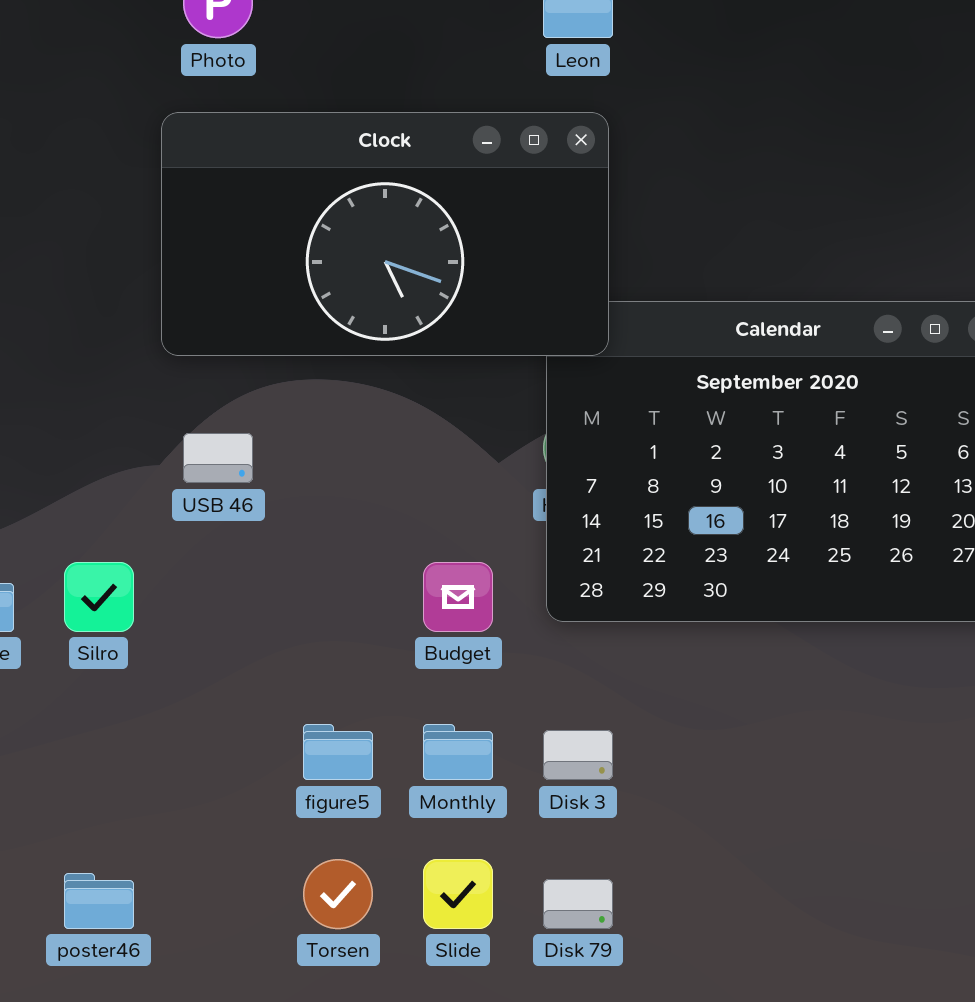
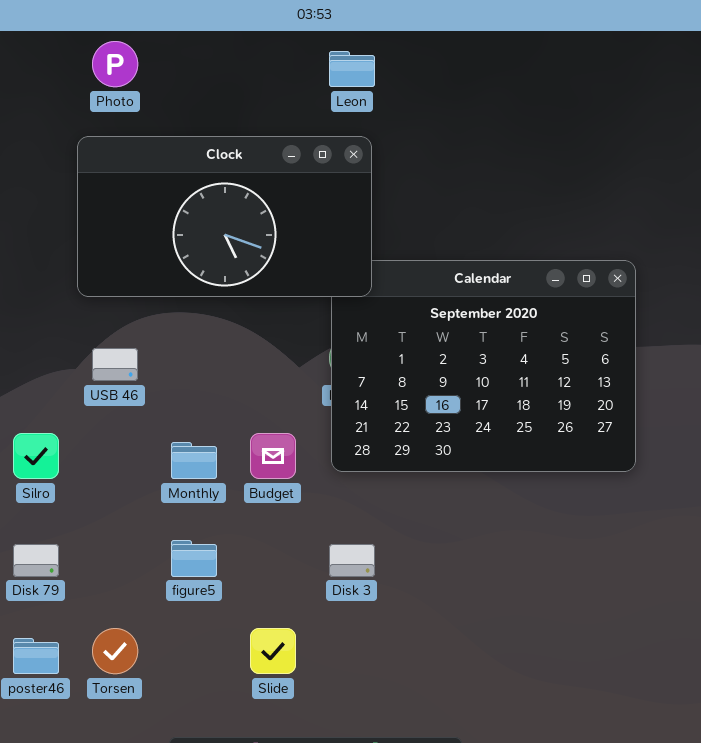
Monthly: [423,724,493,780] -> [171,442,217,479], moved
Torsen: [303,859,373,929] -> [92,628,138,674], moved
Disk 79: [543,879,613,929] -> [13,544,59,577], moved

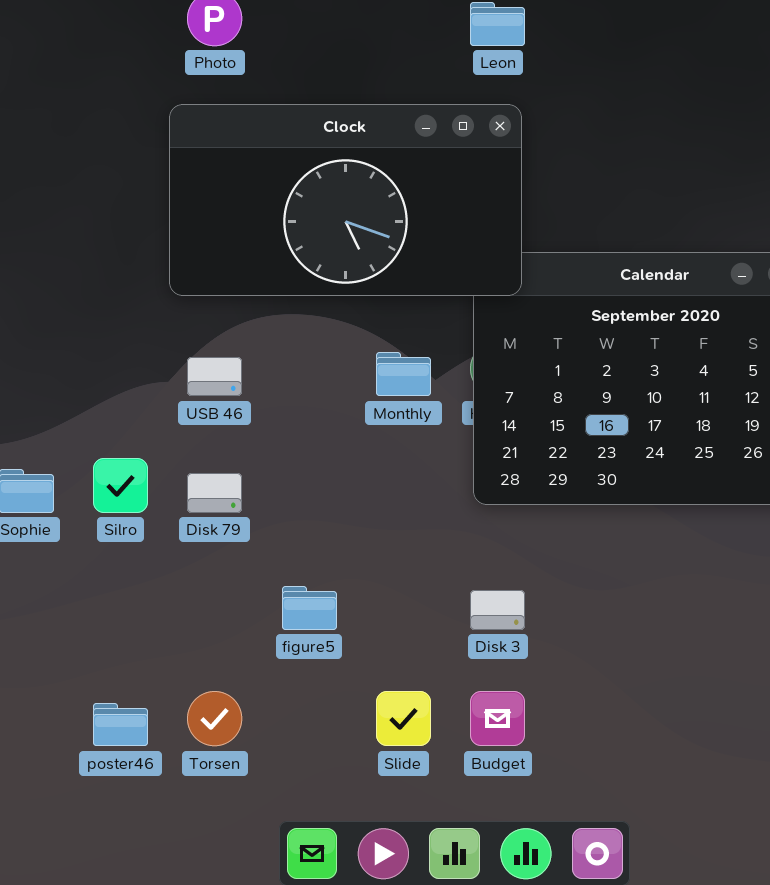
Budget: [250,433,296,479] -> [470,691,525,746], moved
Monthly: [171,442,217,479] -> [376,352,431,396], moved
Disk 79: [13,544,59,577] -> [187,473,242,513], moved

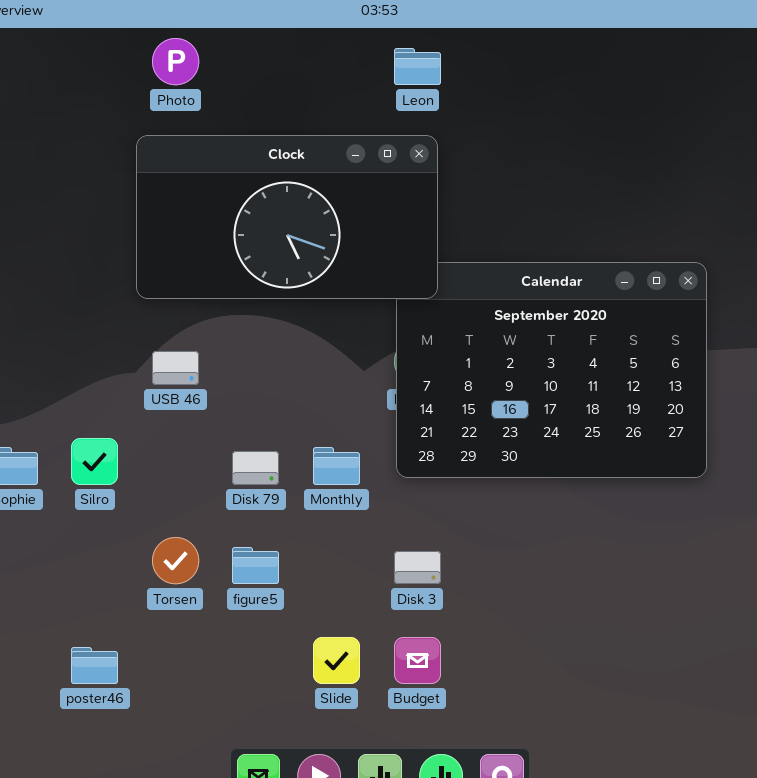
Monthly: [376,352,431,396] -> [313,447,360,485], moved
Disk 79: [187,473,242,513] -> [232,451,279,485], moved
Torsen: [187,691,242,746] -> [152,537,199,584], moved

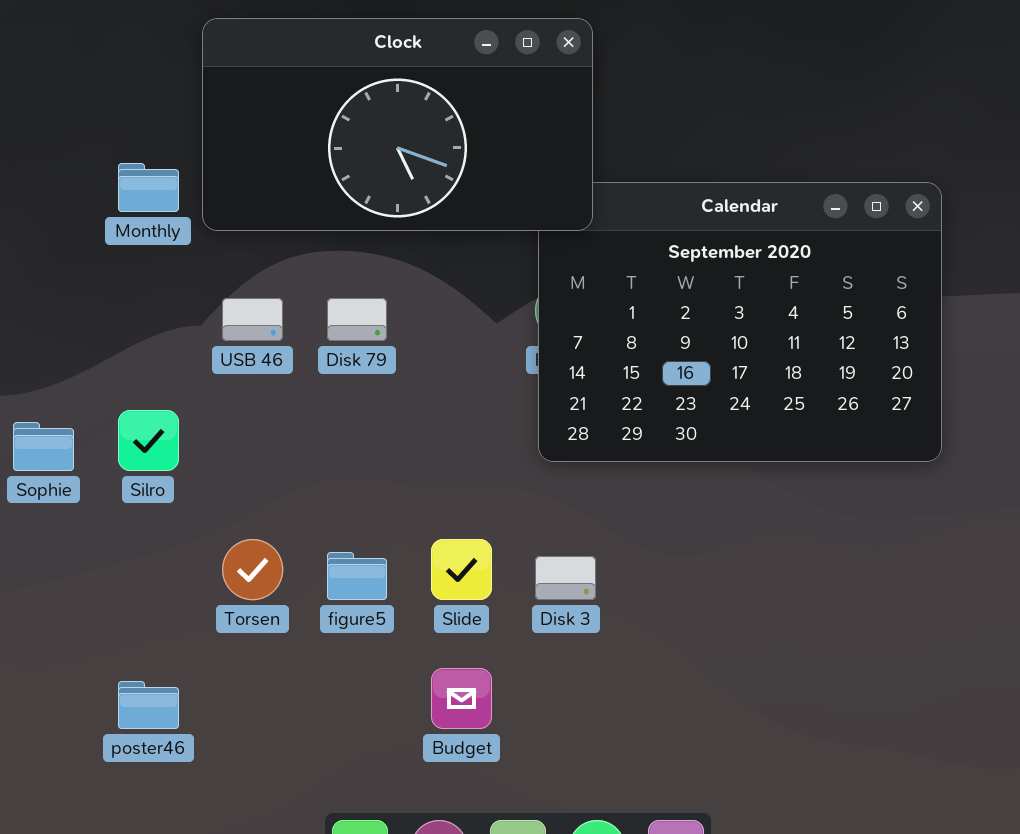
Monthly: [313,447,360,485] -> [118,163,179,212], moved
Disk 79: [232,451,279,485] -> [327,298,387,341], moved
Slide: [313,637,360,684] -> [431,539,492,600], moved
Budget: [394,637,441,684] -> [431,668,492,729], moved

